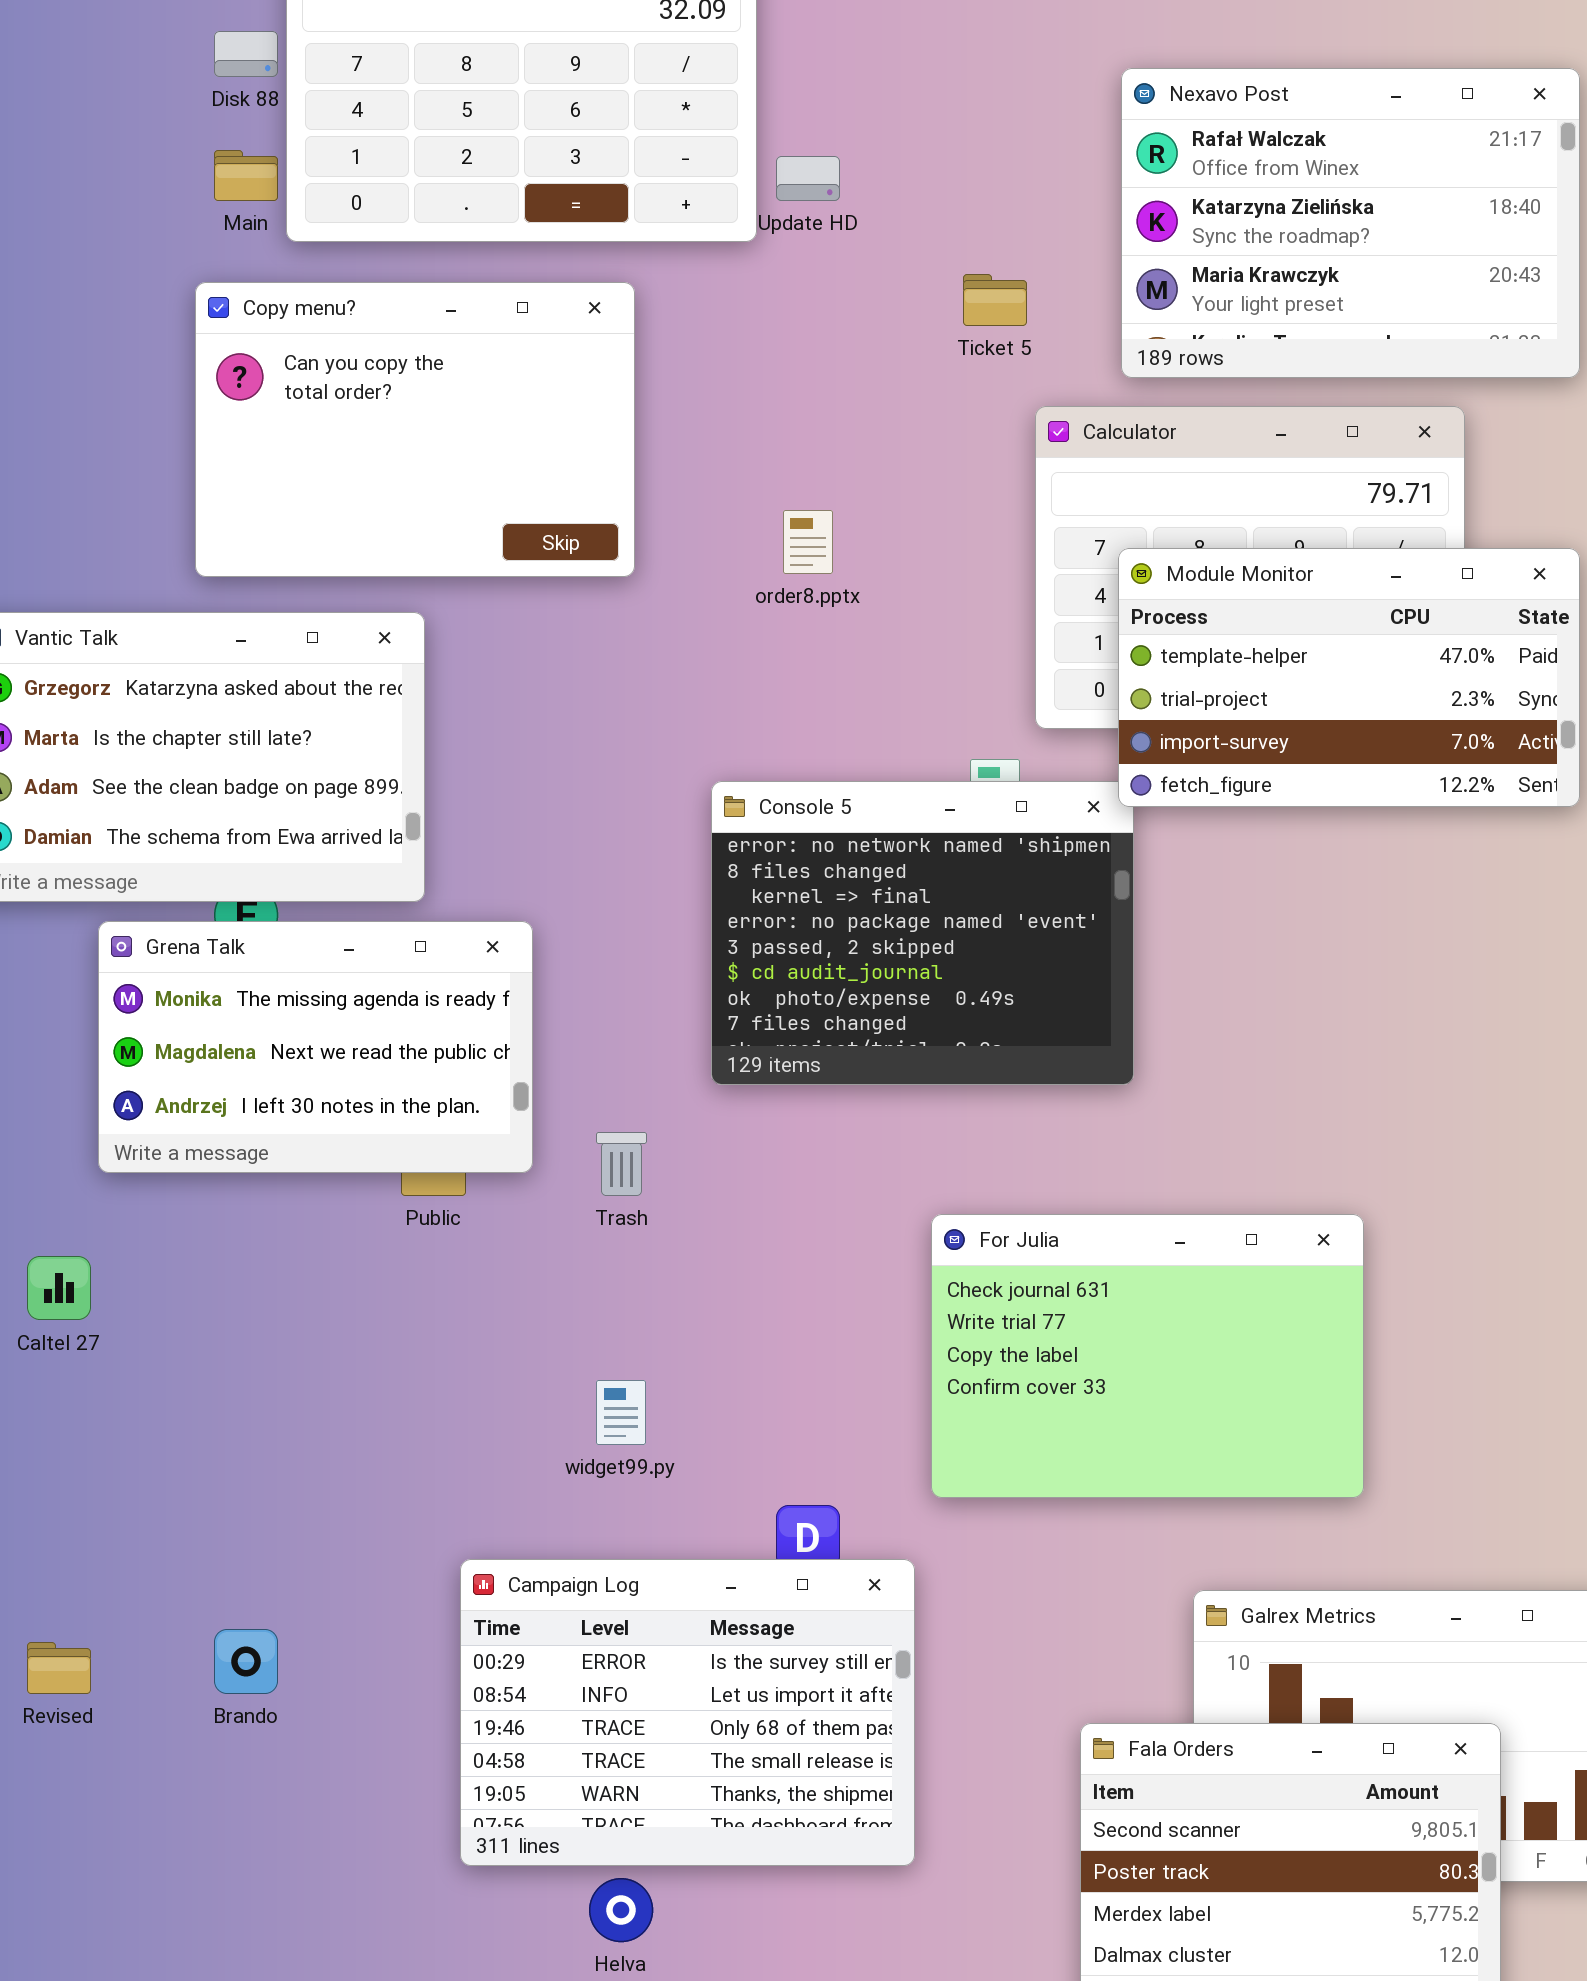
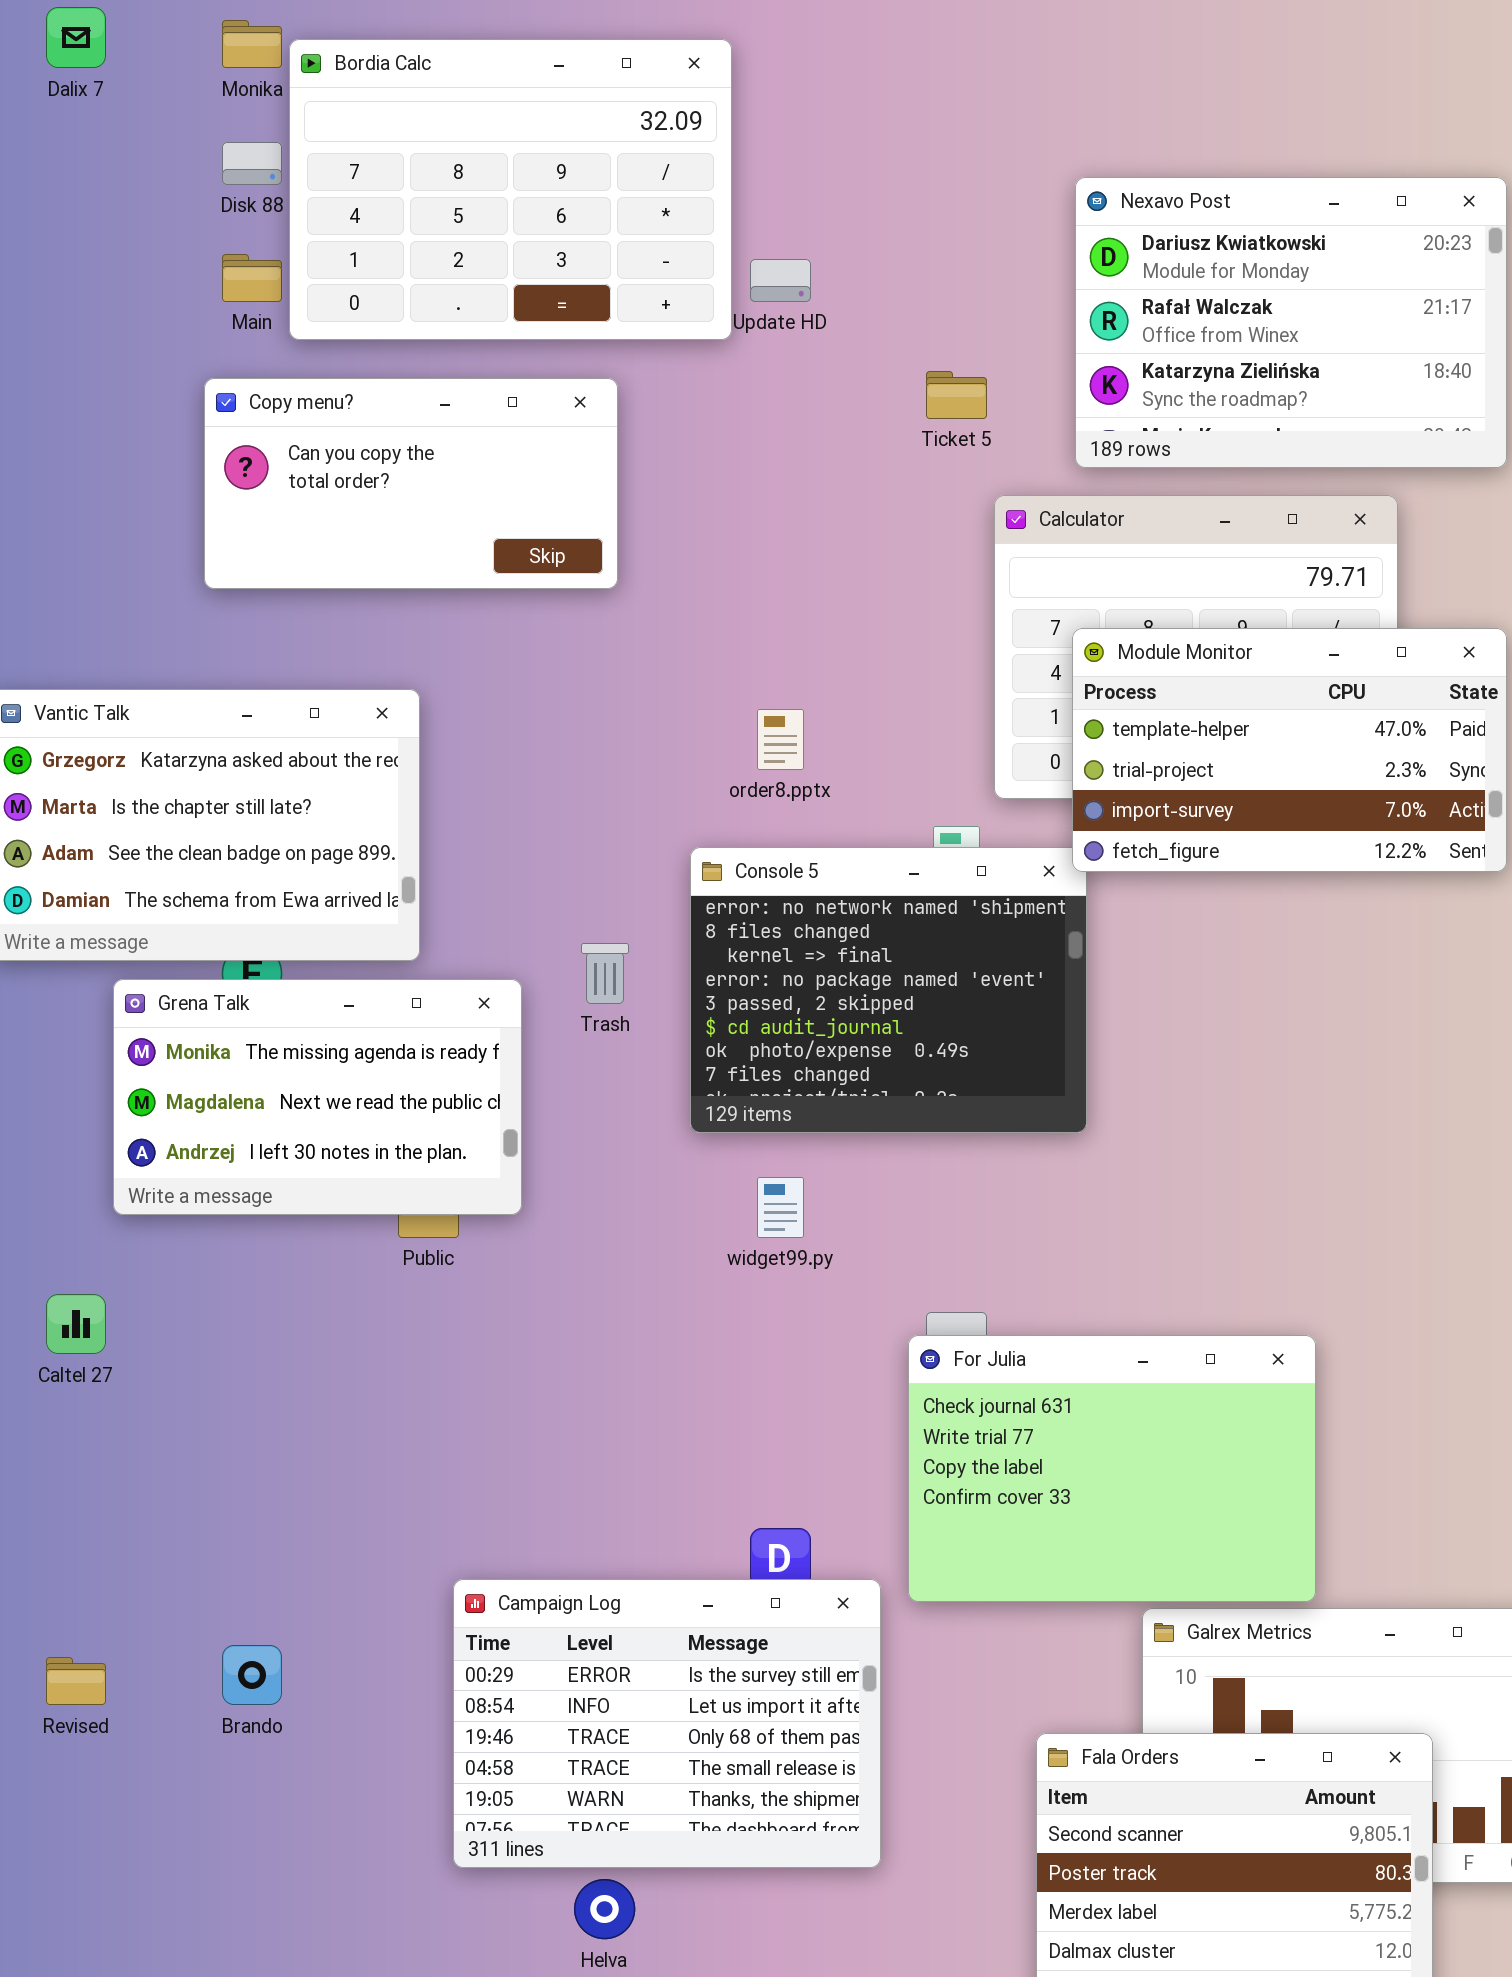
Nexavo Post: [1121,68,1580,378] -> [1075,177,1507,468], scrolled up 1 row
Copy menu?: [195,282,635,577] -> [204,378,618,589], resized
order8.pptx: [783,510,833,574] -> [757,709,804,770], moved
Trash: [596,1132,647,1196] -> [581,943,629,1004], moved
For Julia: [931,1214,1364,1498] -> [908,1335,1316,1602], moved
widget99.py: [596,1380,646,1445] -> [757,1177,804,1238], moved

